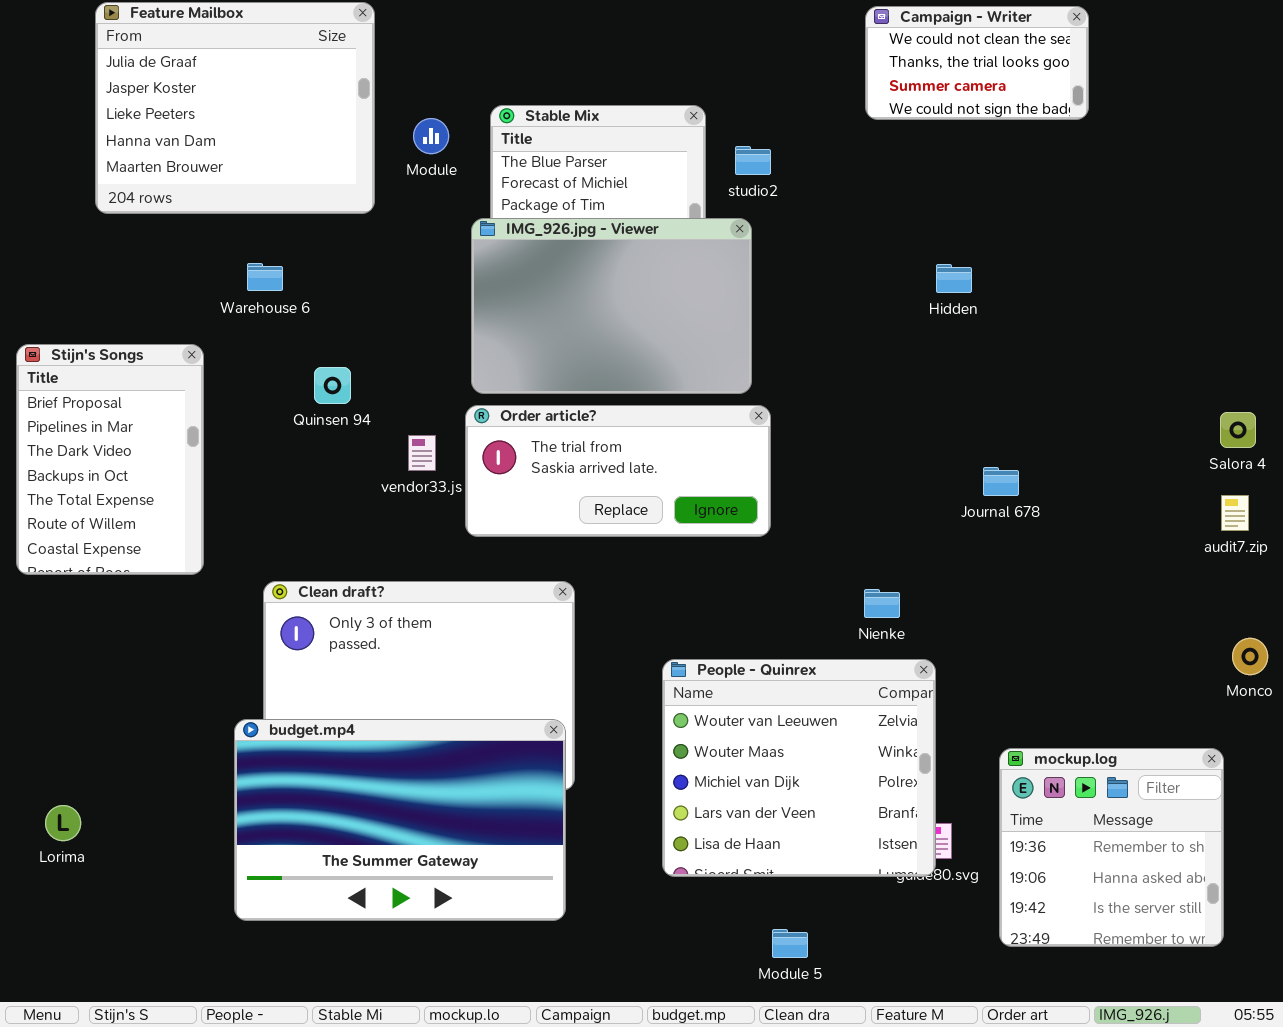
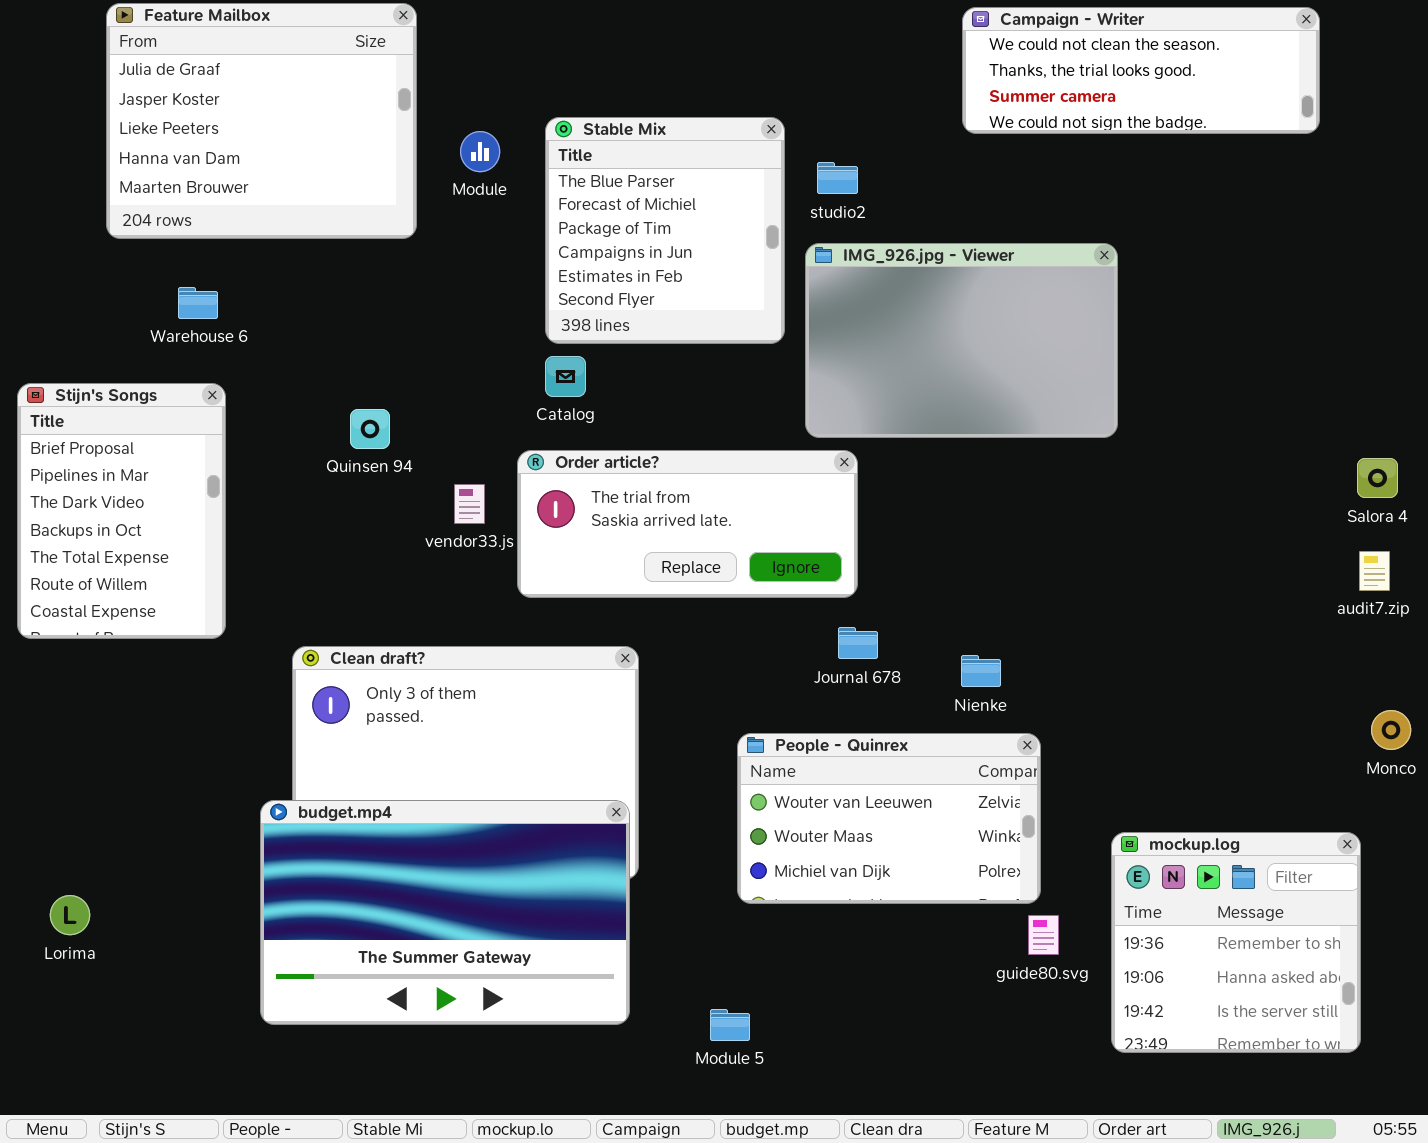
Campaign - Writer: [865,6,1089,120] -> [962,7,1320,134], resized
IMG_926.jpg - Viewer: [471,218,752,394] -> [805,243,1118,438], moved
Warehouse 6: [247,263,283,291] -> [178,287,218,319], moved
Journal 678: [983,467,1019,496] -> [838,627,878,659], moved
People - Quinrex: [662,659,936,877] -> [737,733,1041,904], resized
Module 5: [772,929,808,958] -> [710,1009,750,1041], moved

